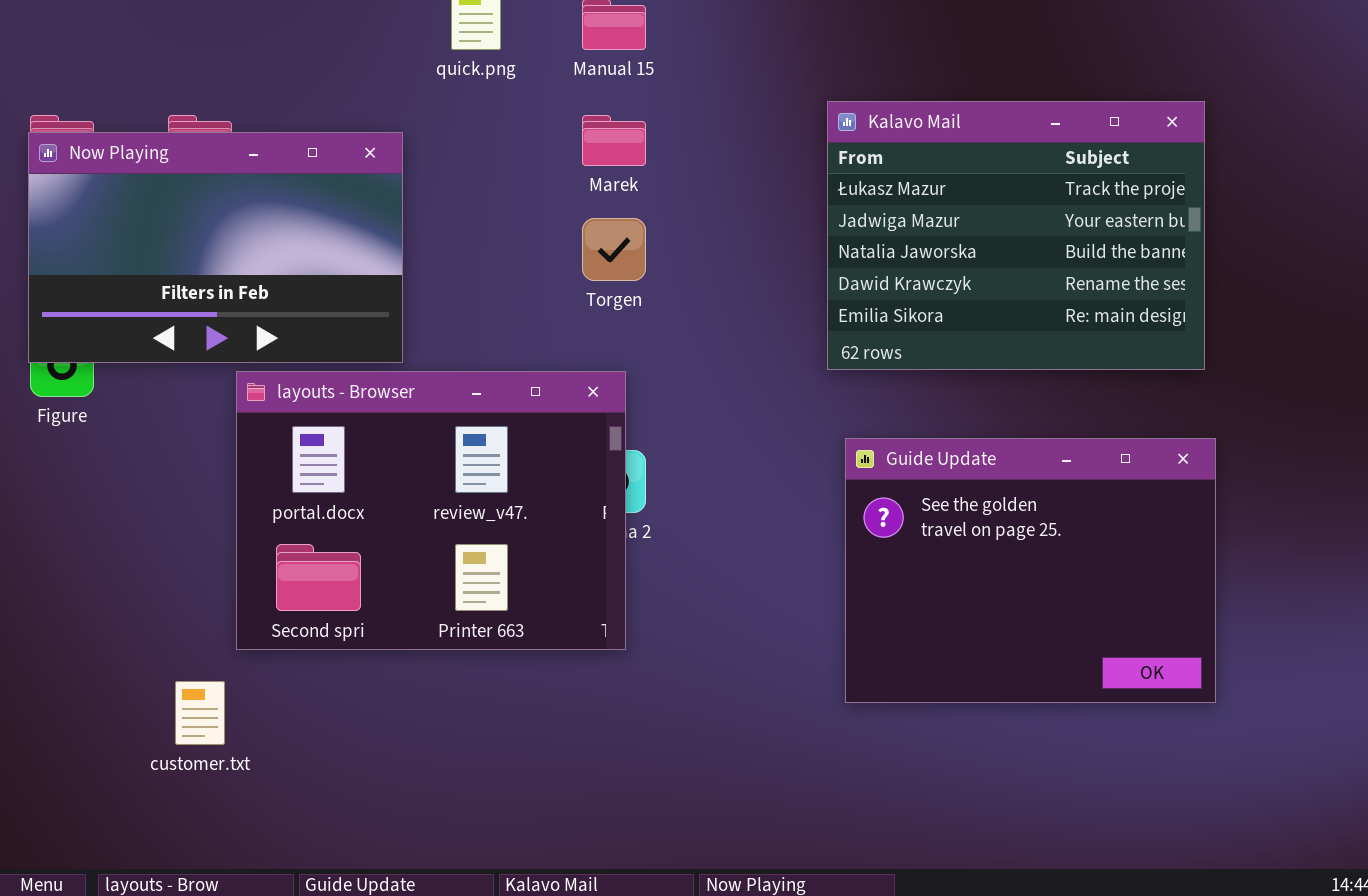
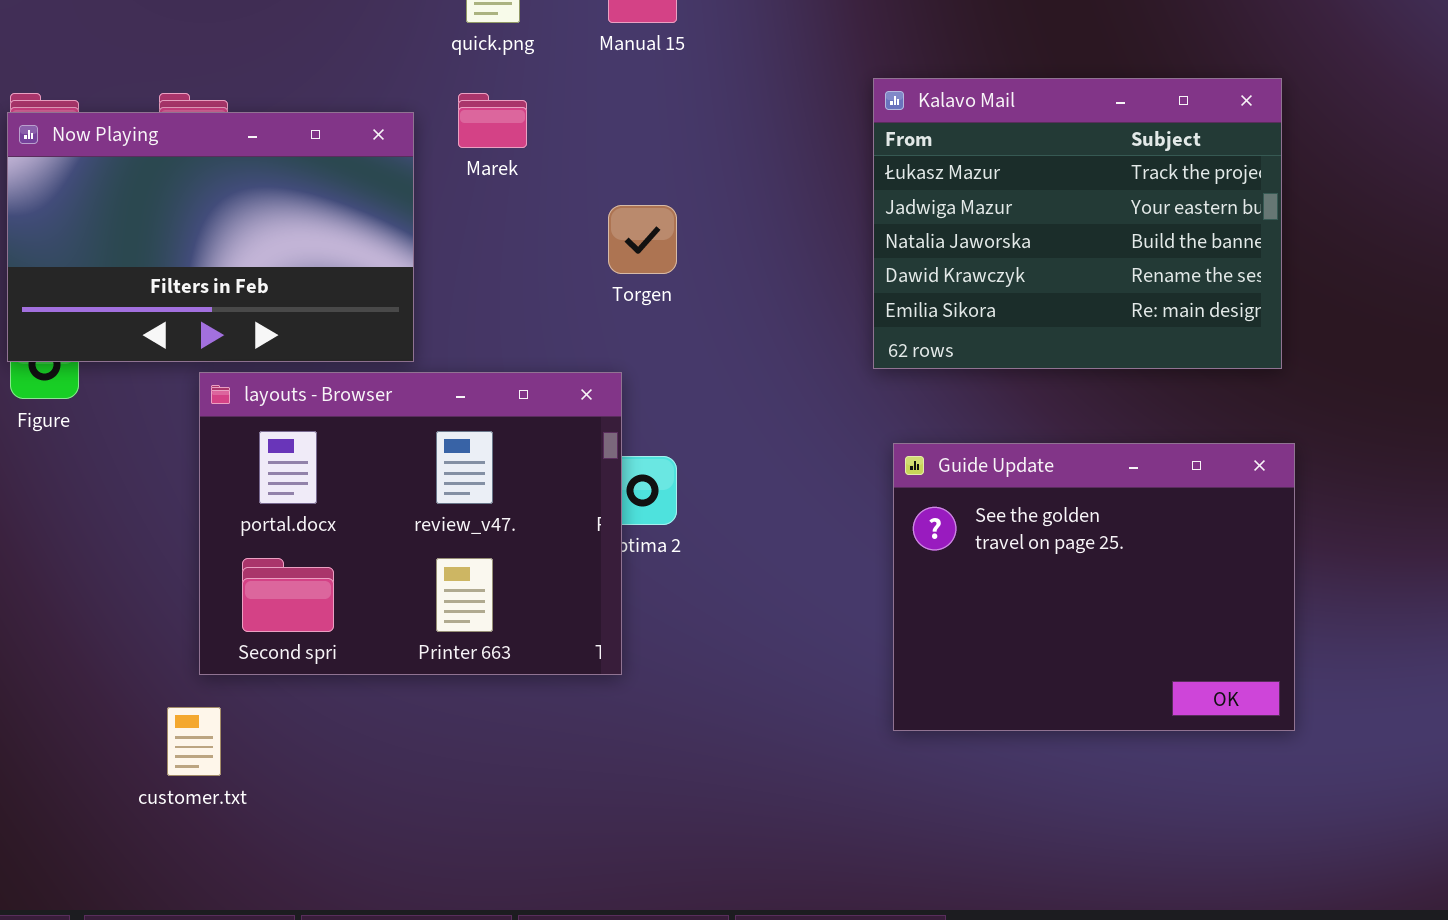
Marek: [582,115,646,166] -> [458,93,527,148], moved
layouts - Browser: [236,371,626,650] -> [199,372,622,675], moved

